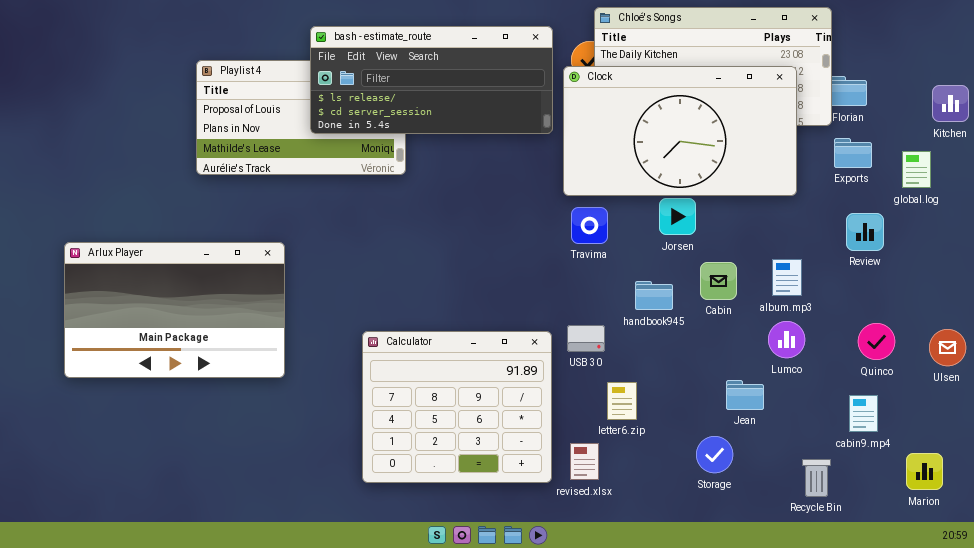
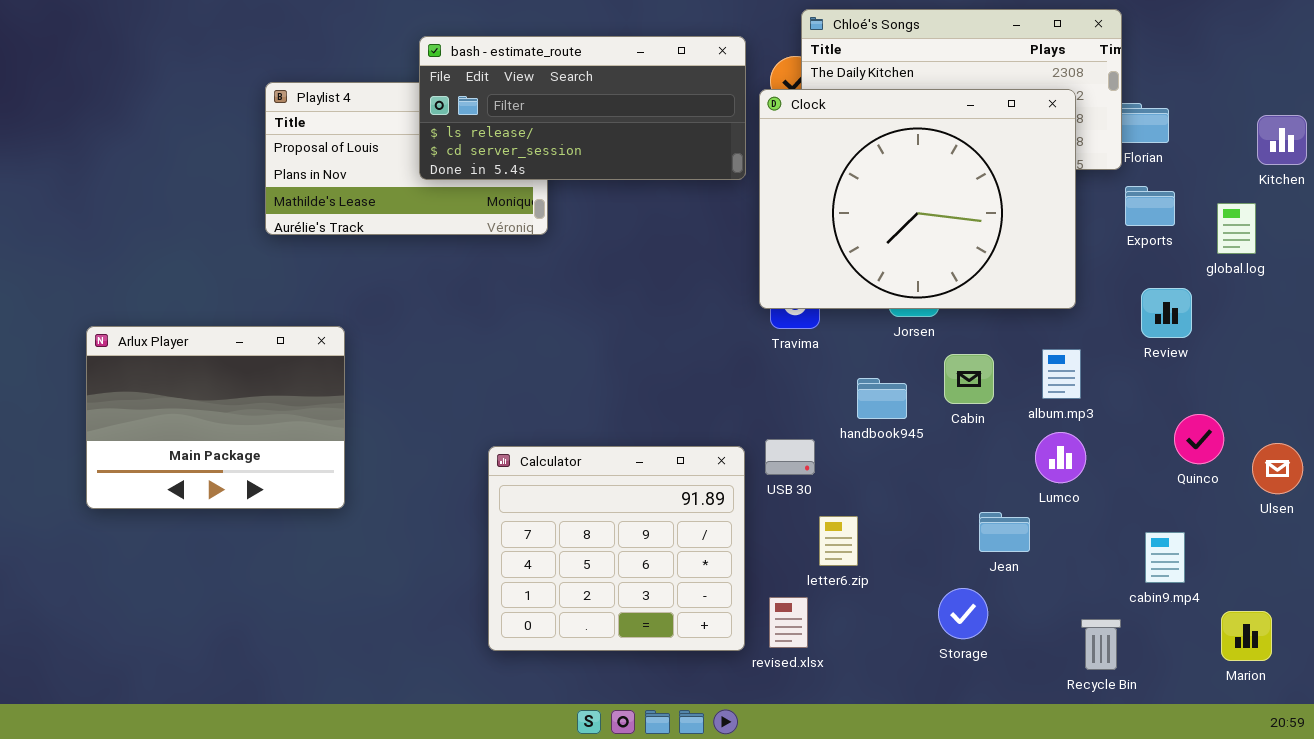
Clock: [563,66,797,196] -> [759,89,1076,309], resized
Arlux Player: [64,242,285,378] -> [86,326,345,509], resized
Quinco: [858,323,895,360] -> [1174,414,1224,464], moved

